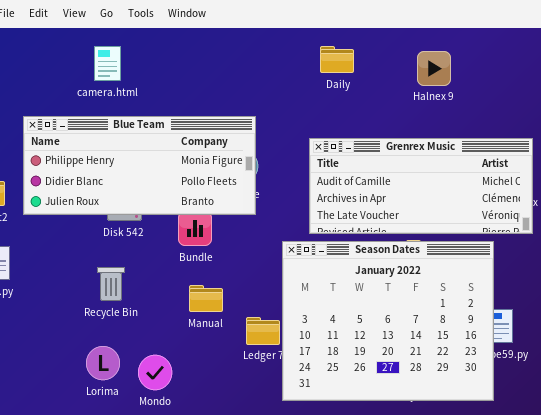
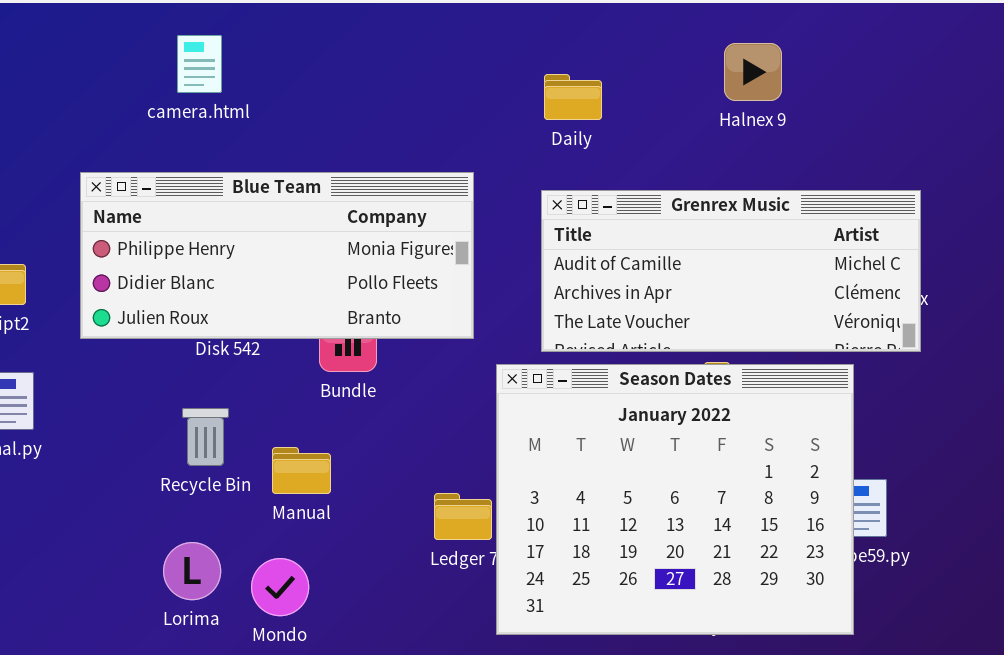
Daily: [320,46,354,73] -> [544,74,602,120], moved
Blue Team: [23,116,256,215] -> [80,172,474,339], moved
Manual: [189,285,223,312] -> [272,447,331,494], moved

